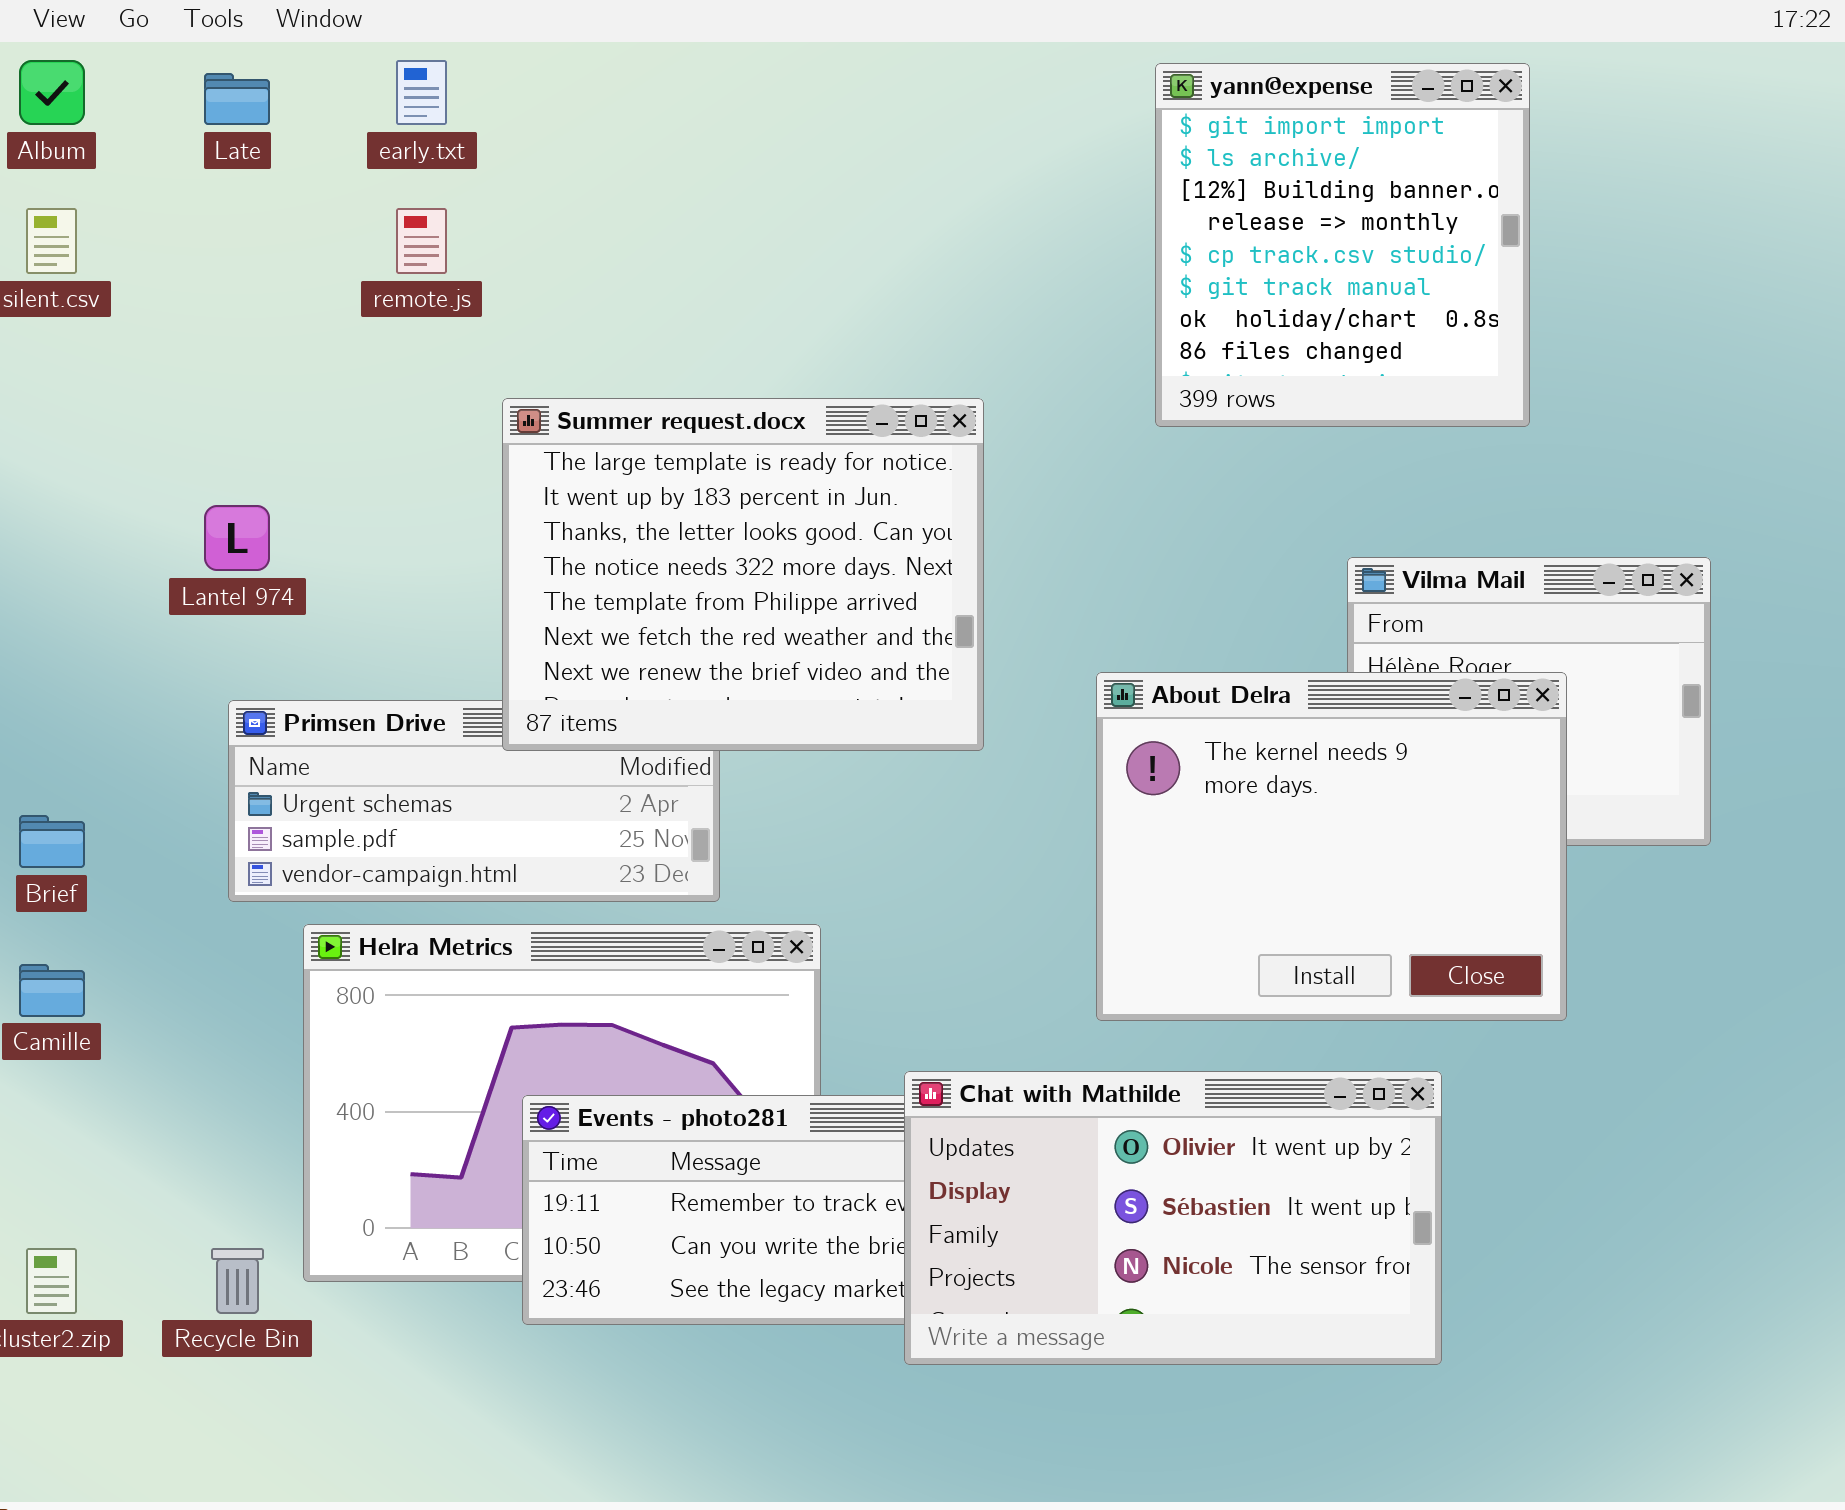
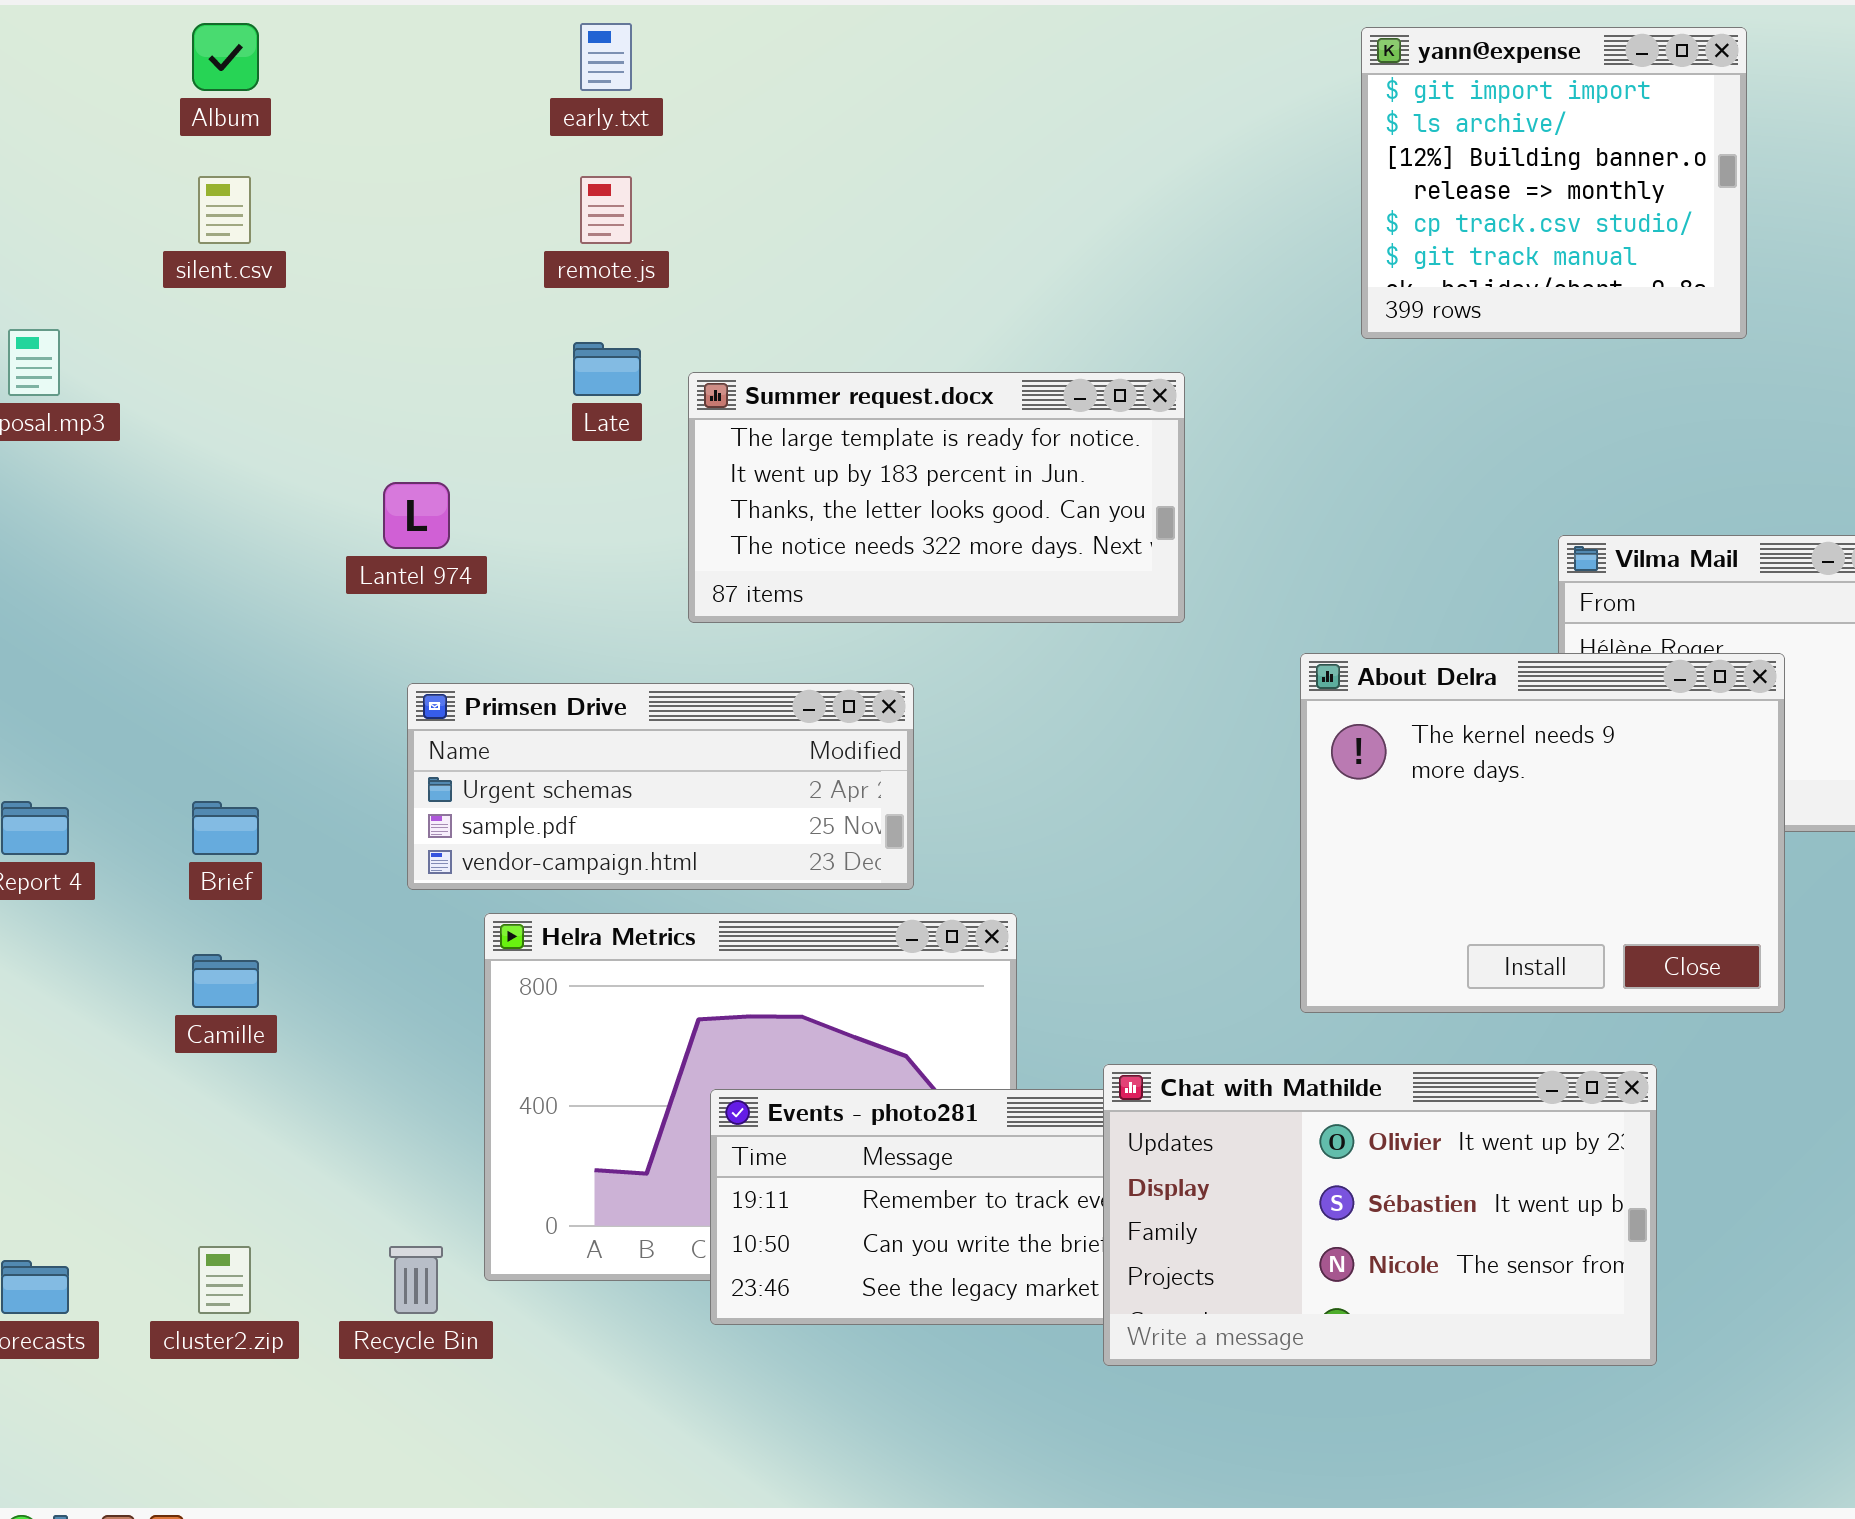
yann@expense: [1155,63,1530,427] -> [1361,27,1747,339], resized
Late: [204,73,270,125] -> [573,342,641,396], moved
Summer request.docx: [502,398,984,751] -> [688,372,1185,623], resized

